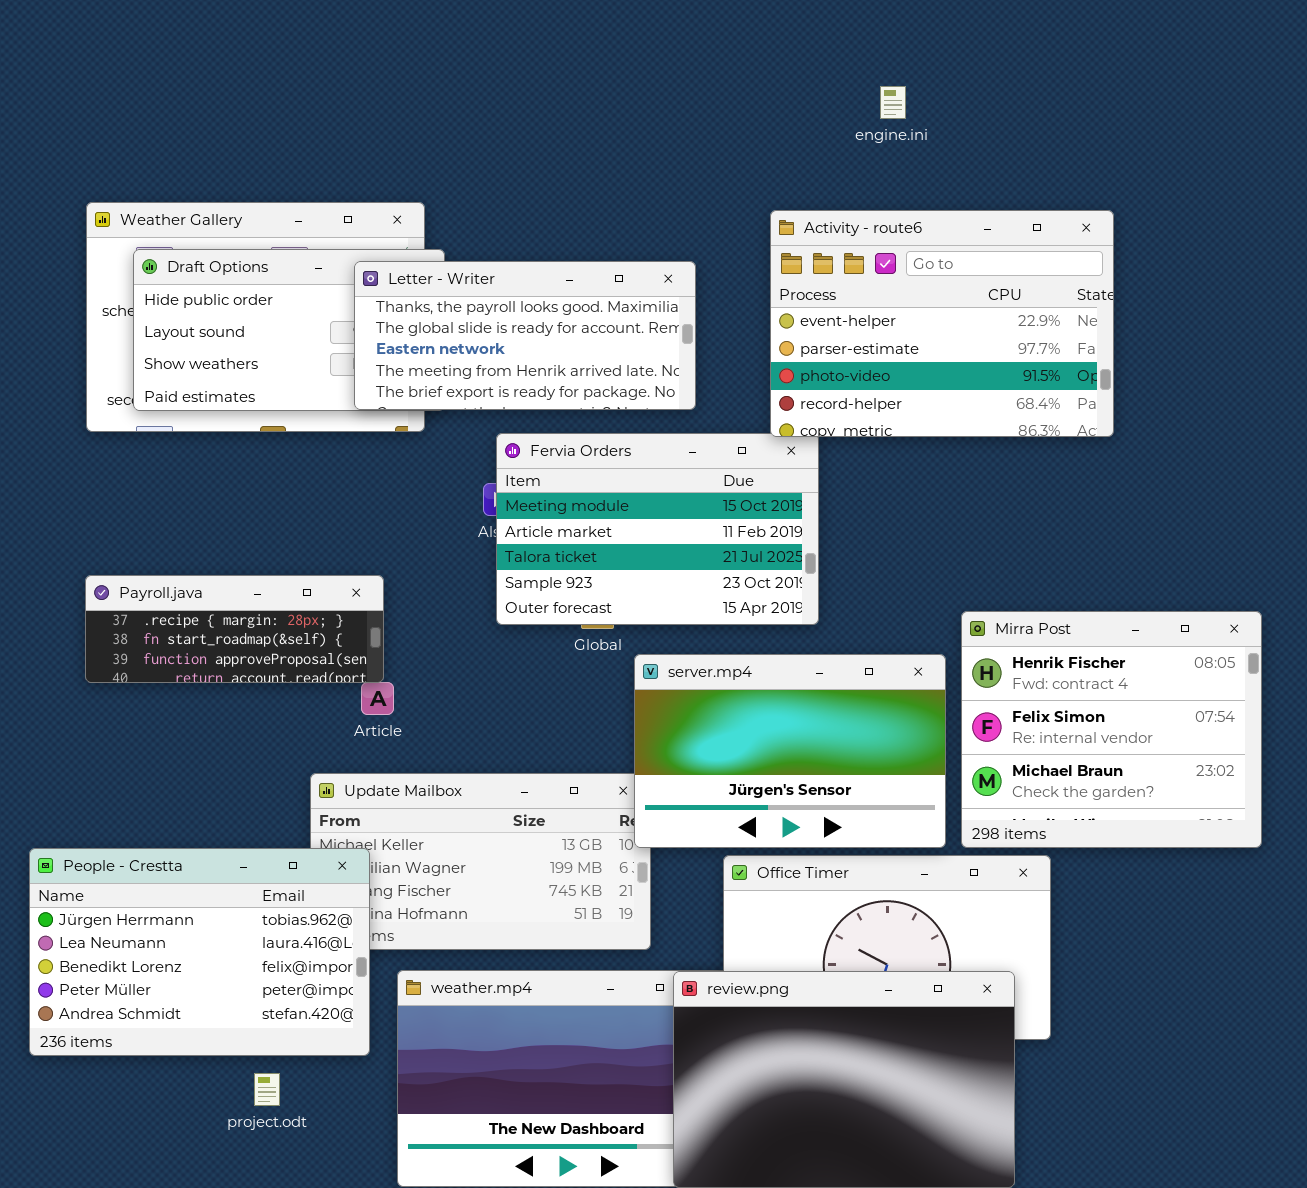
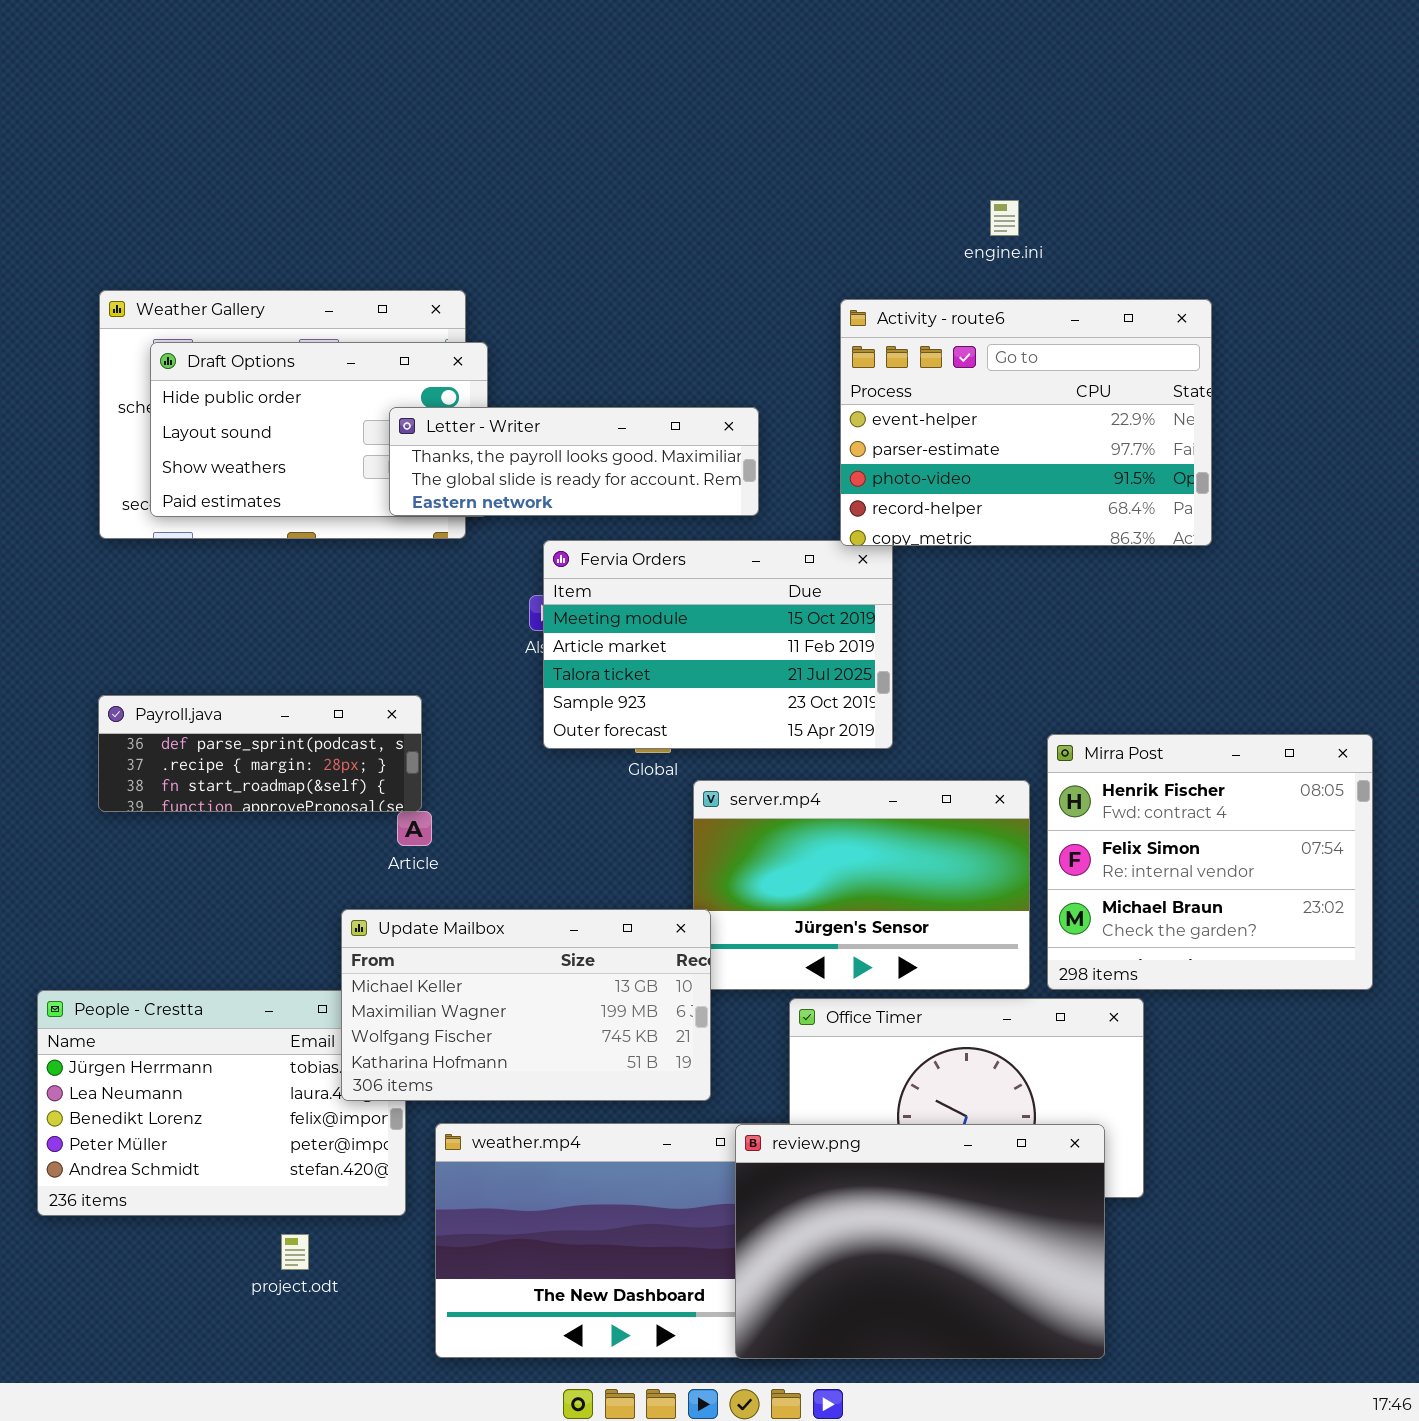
engine.ini: [880,86,906,119] -> [990,200,1019,236], moved
Letter - Writer: [354,261,696,410] -> [389,407,759,516], resized
Payroll.java: [85,575,384,683] -> [98,695,422,812], scrolled up 1 row
Update Mailbox: [310,773,651,950] -> [341,909,711,1101], raised

